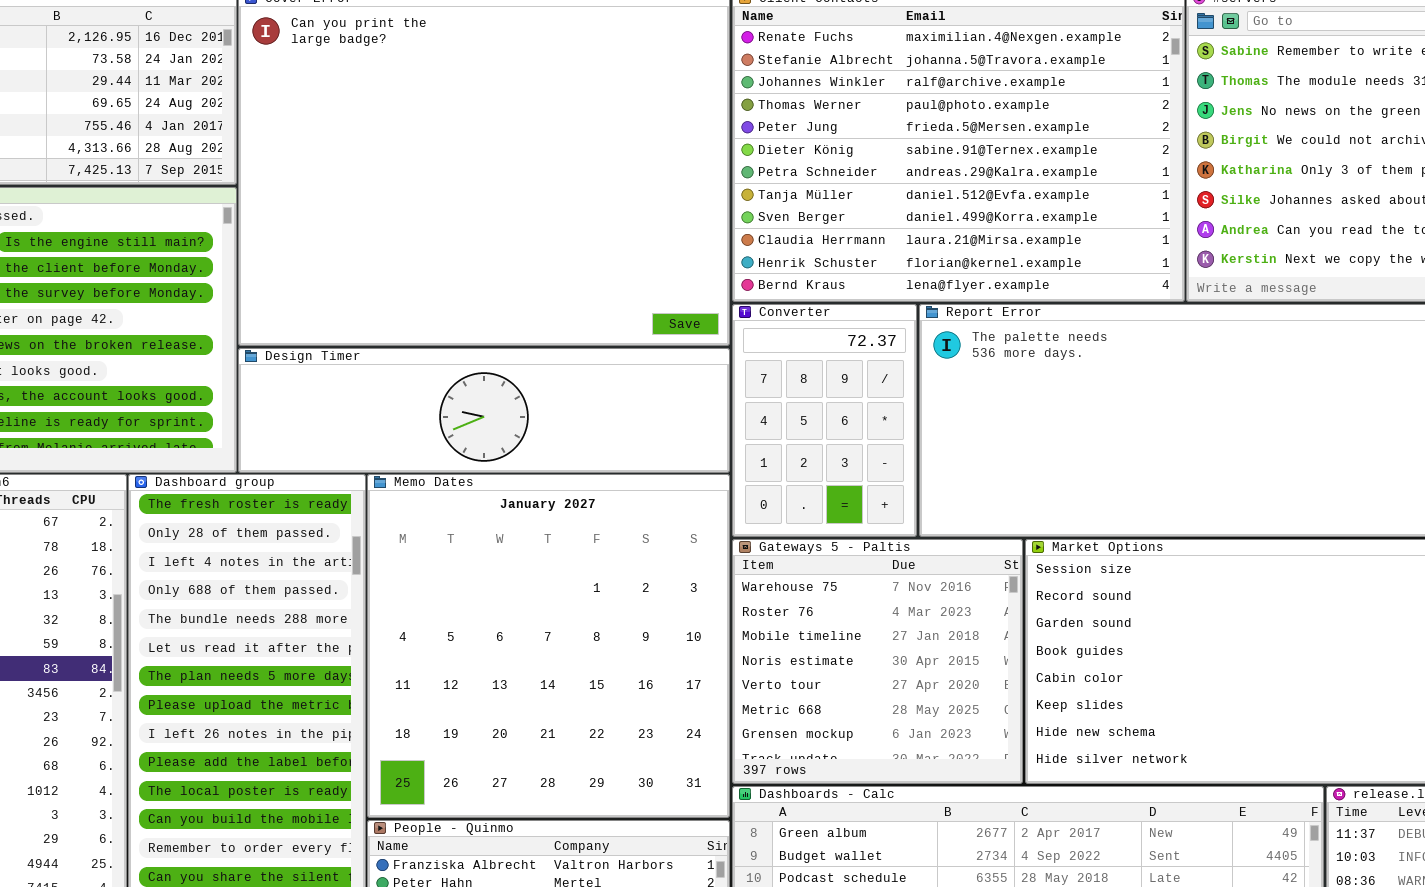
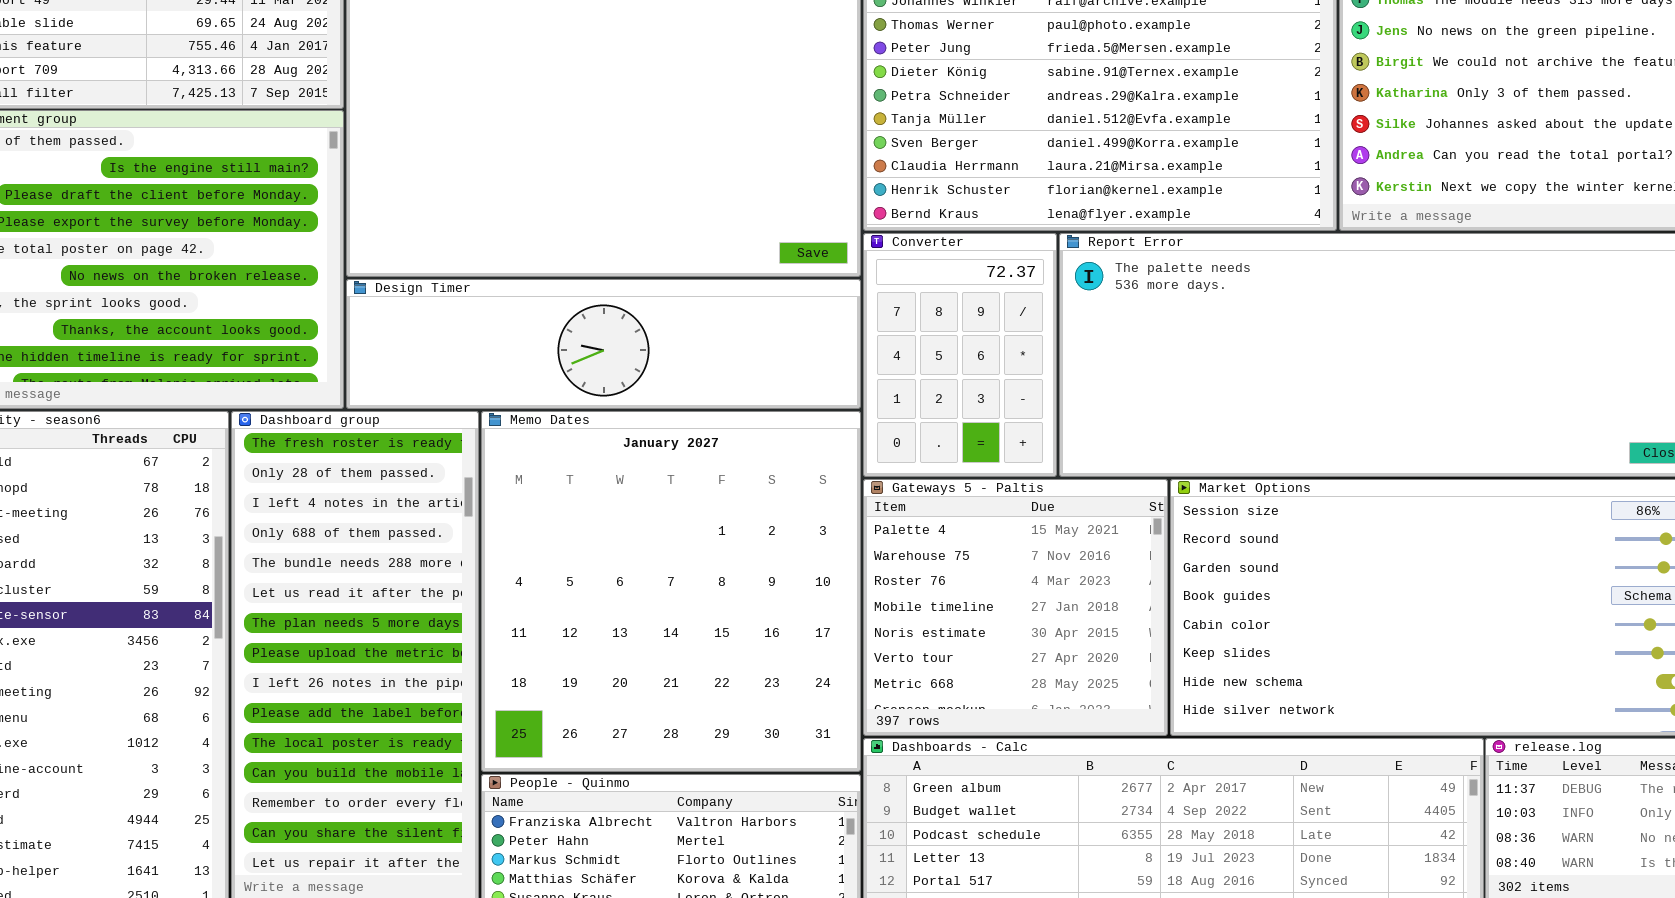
Gateways 5 - Paltis: [732,539,1023,784] -> [863,479,1168,736], scrolled up 1 row

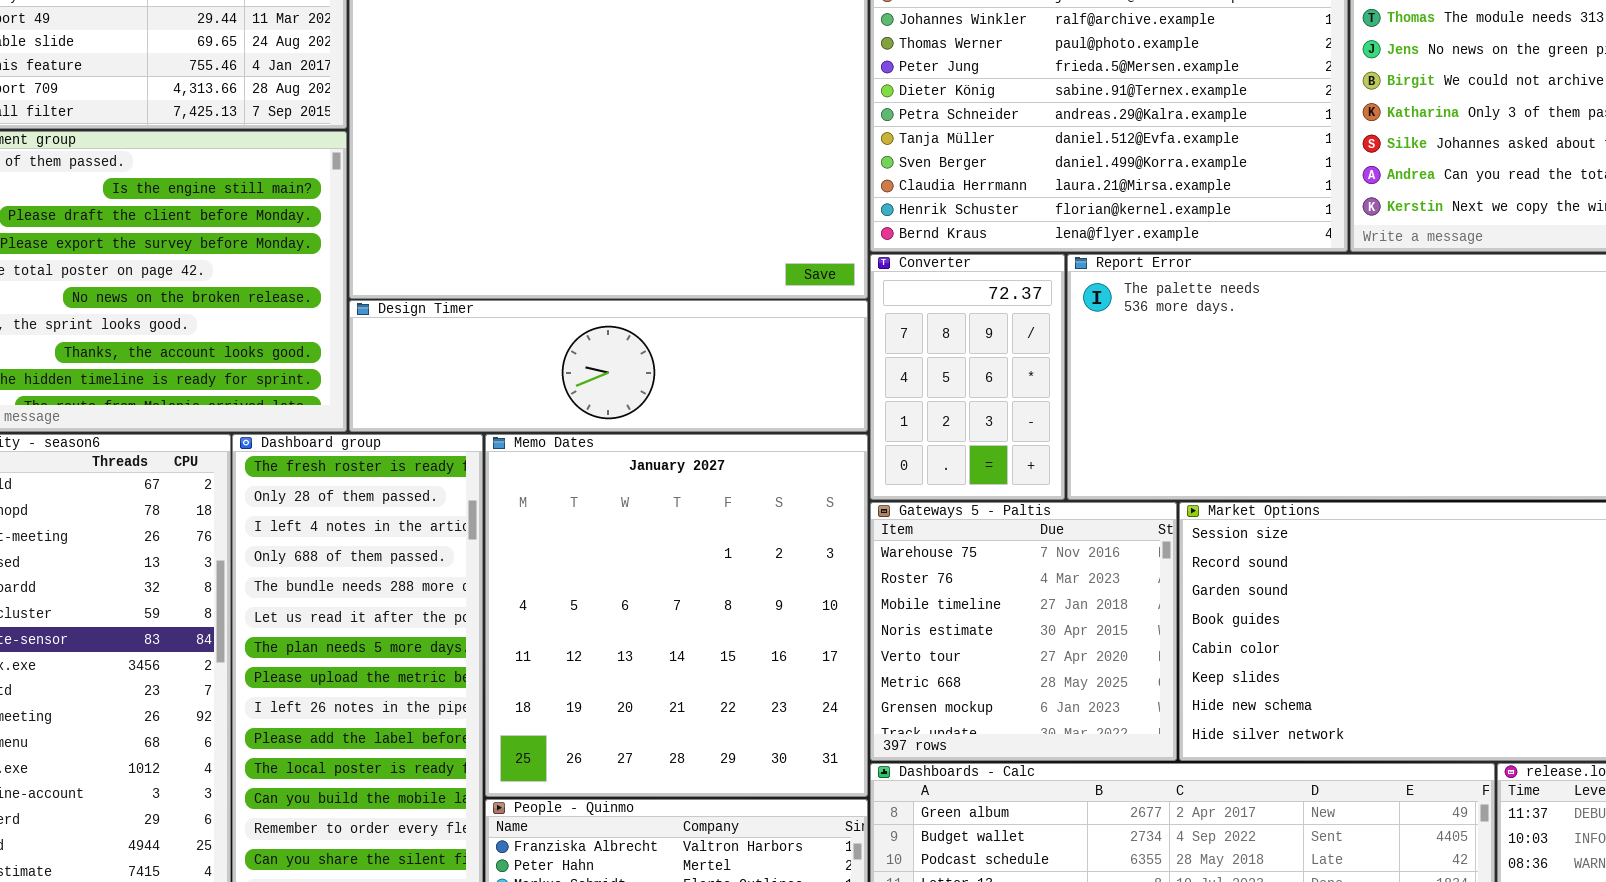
Gateways 5 - Paltis: [863,479,1168,736] -> [870,502,1177,761], scrolled down 1 row

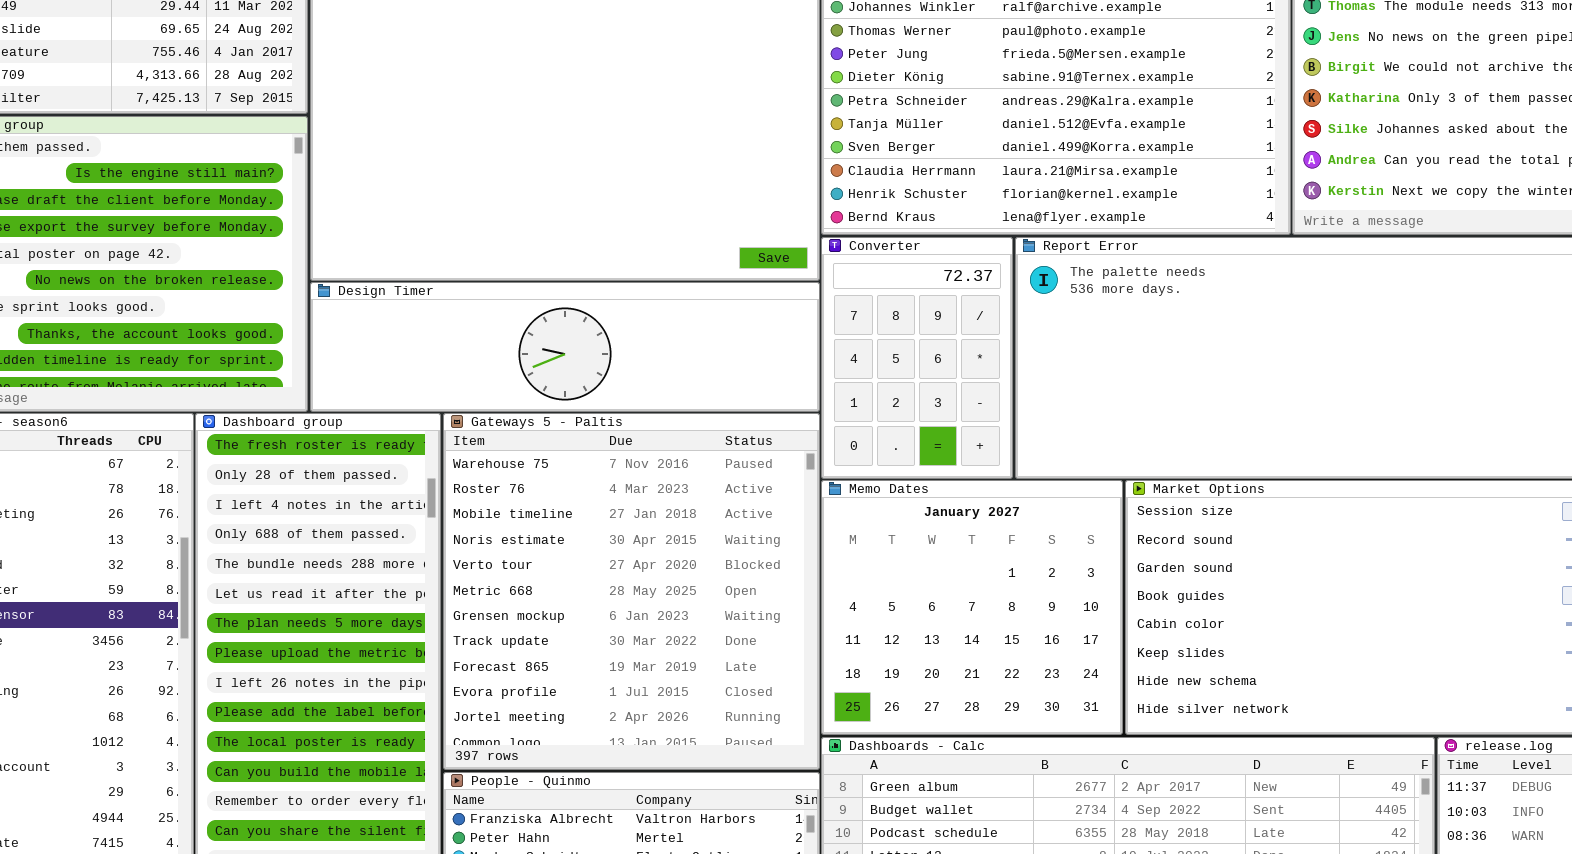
Memo Dates: [485,434,868,797] -> [821,480,1123,735], moved, resized
Gateways 5 - Paltis: [870,502,1177,761] -> [443,413,820,770], moved, resized

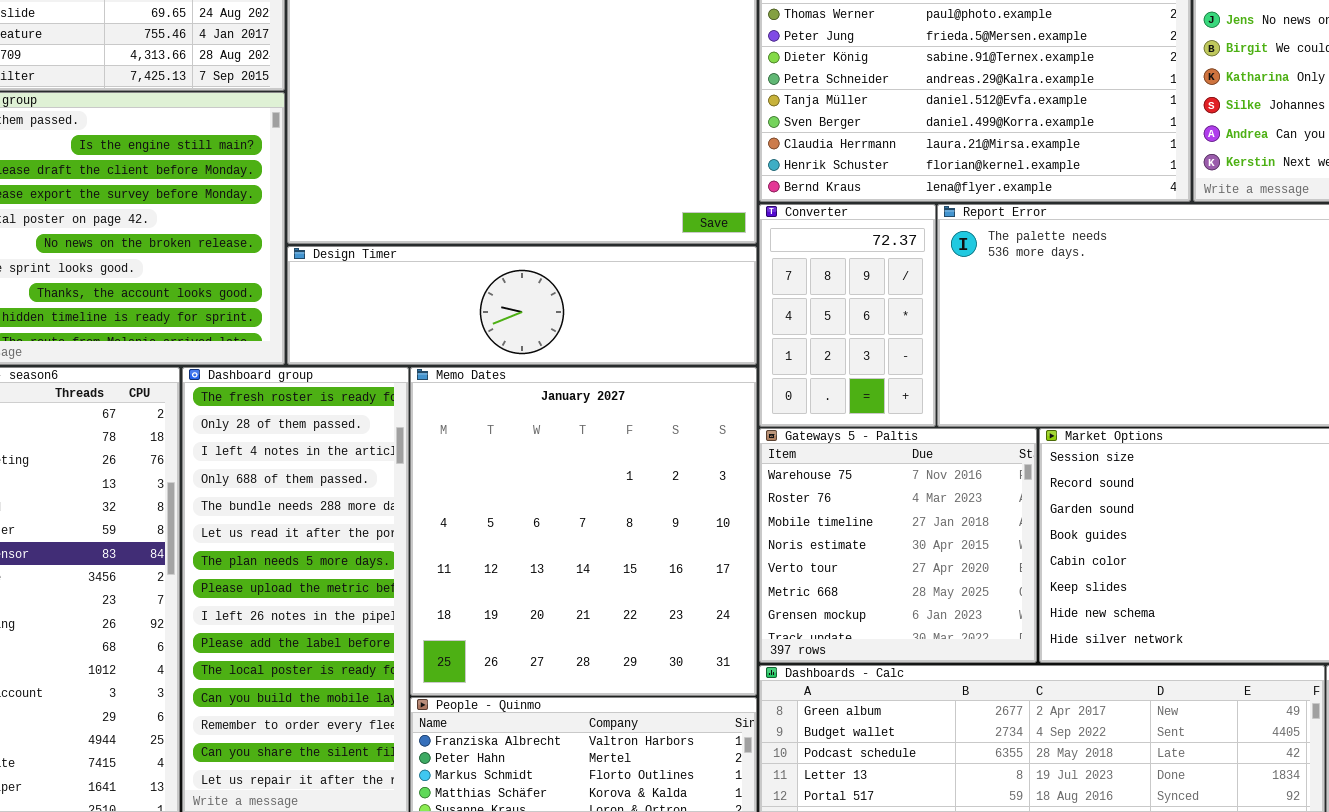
Gateways 5 - Paltis: [443,413,820,770] -> [759,428,1037,663], moved, resized
Memo Dates: [821,480,1123,735] -> [410,367,757,696], moved, resized

